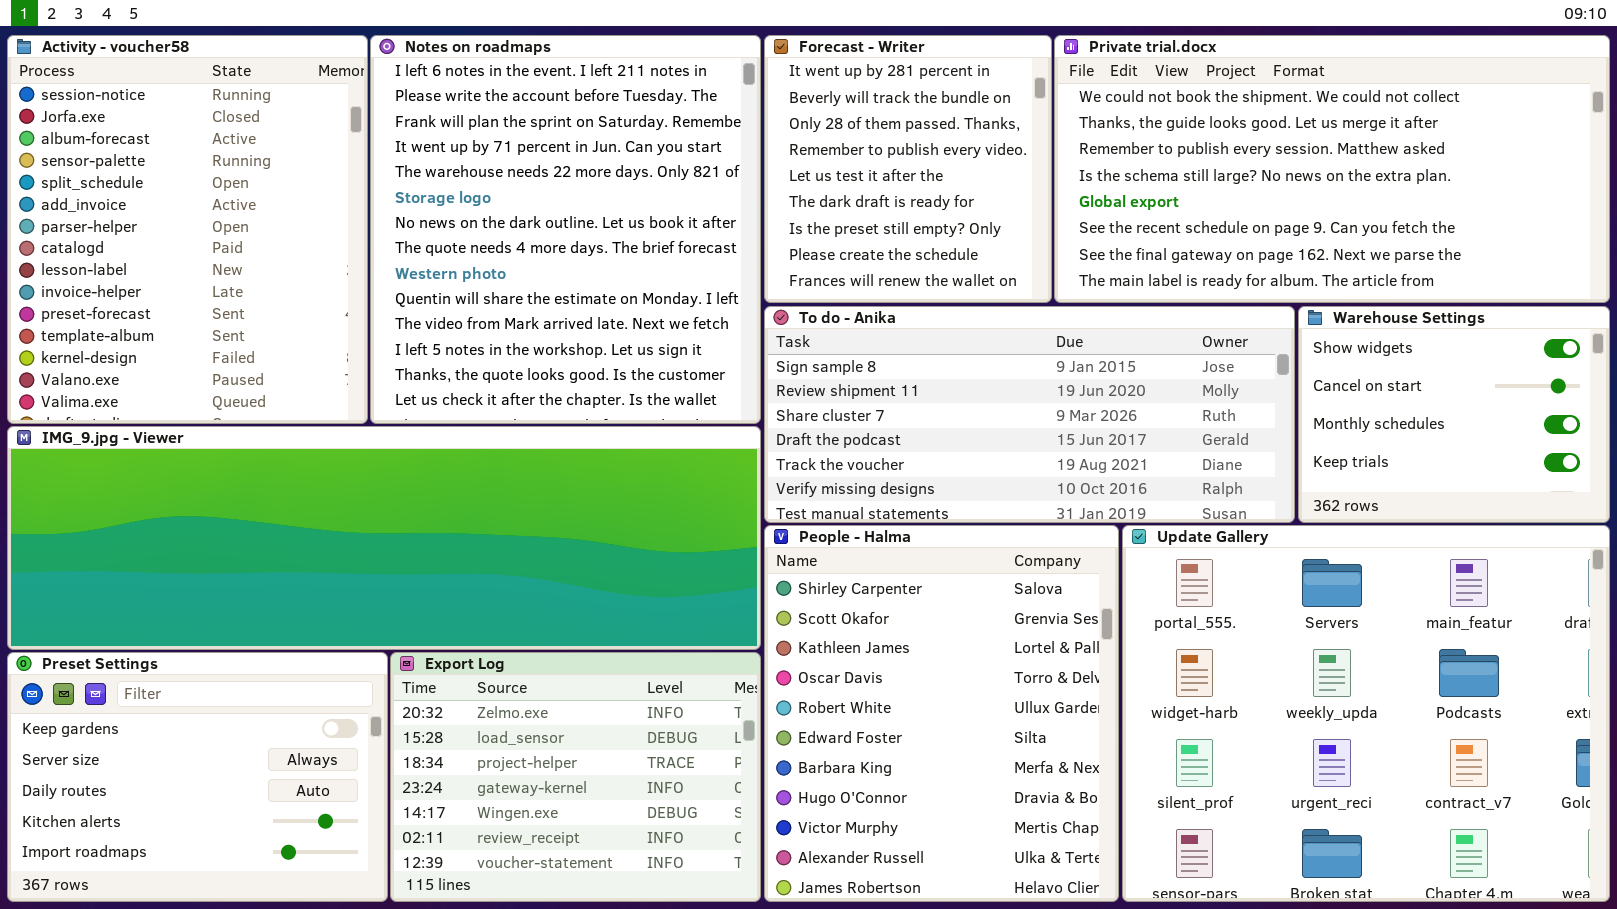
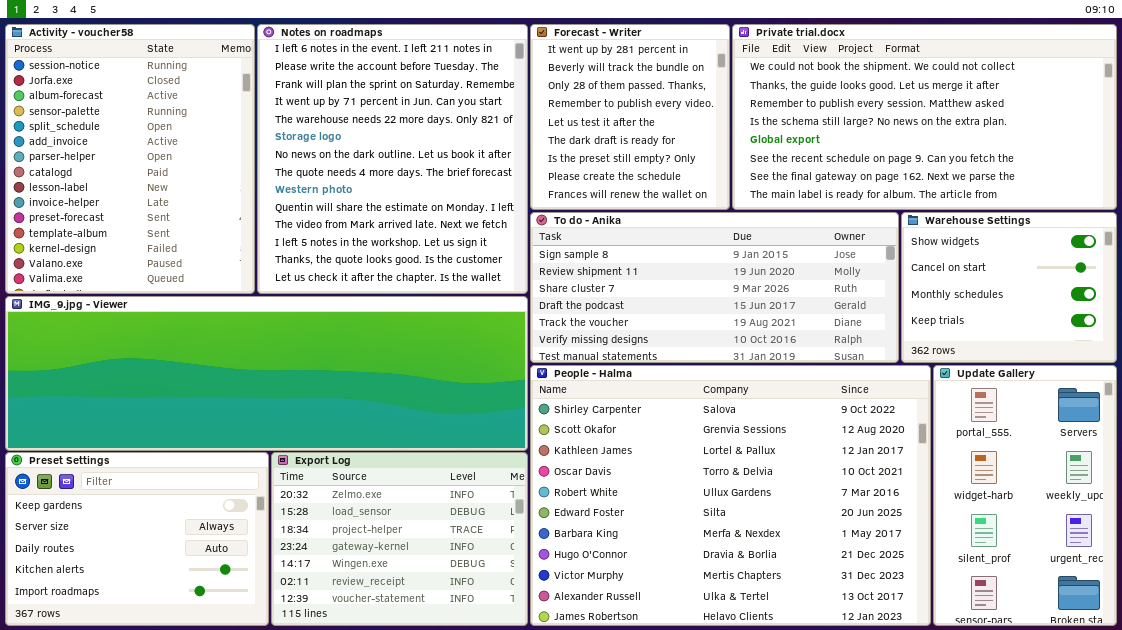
People - Halma: [764,525,1119,902] -> [530,365,931,626], resized
Update Gallery: [1122,525,1610,902] -> [933,365,1117,626], resized

